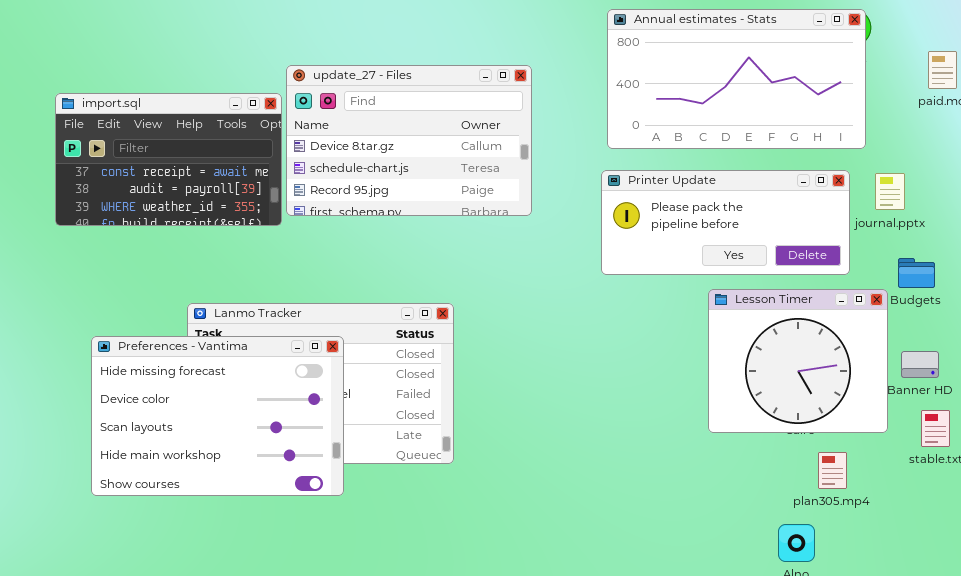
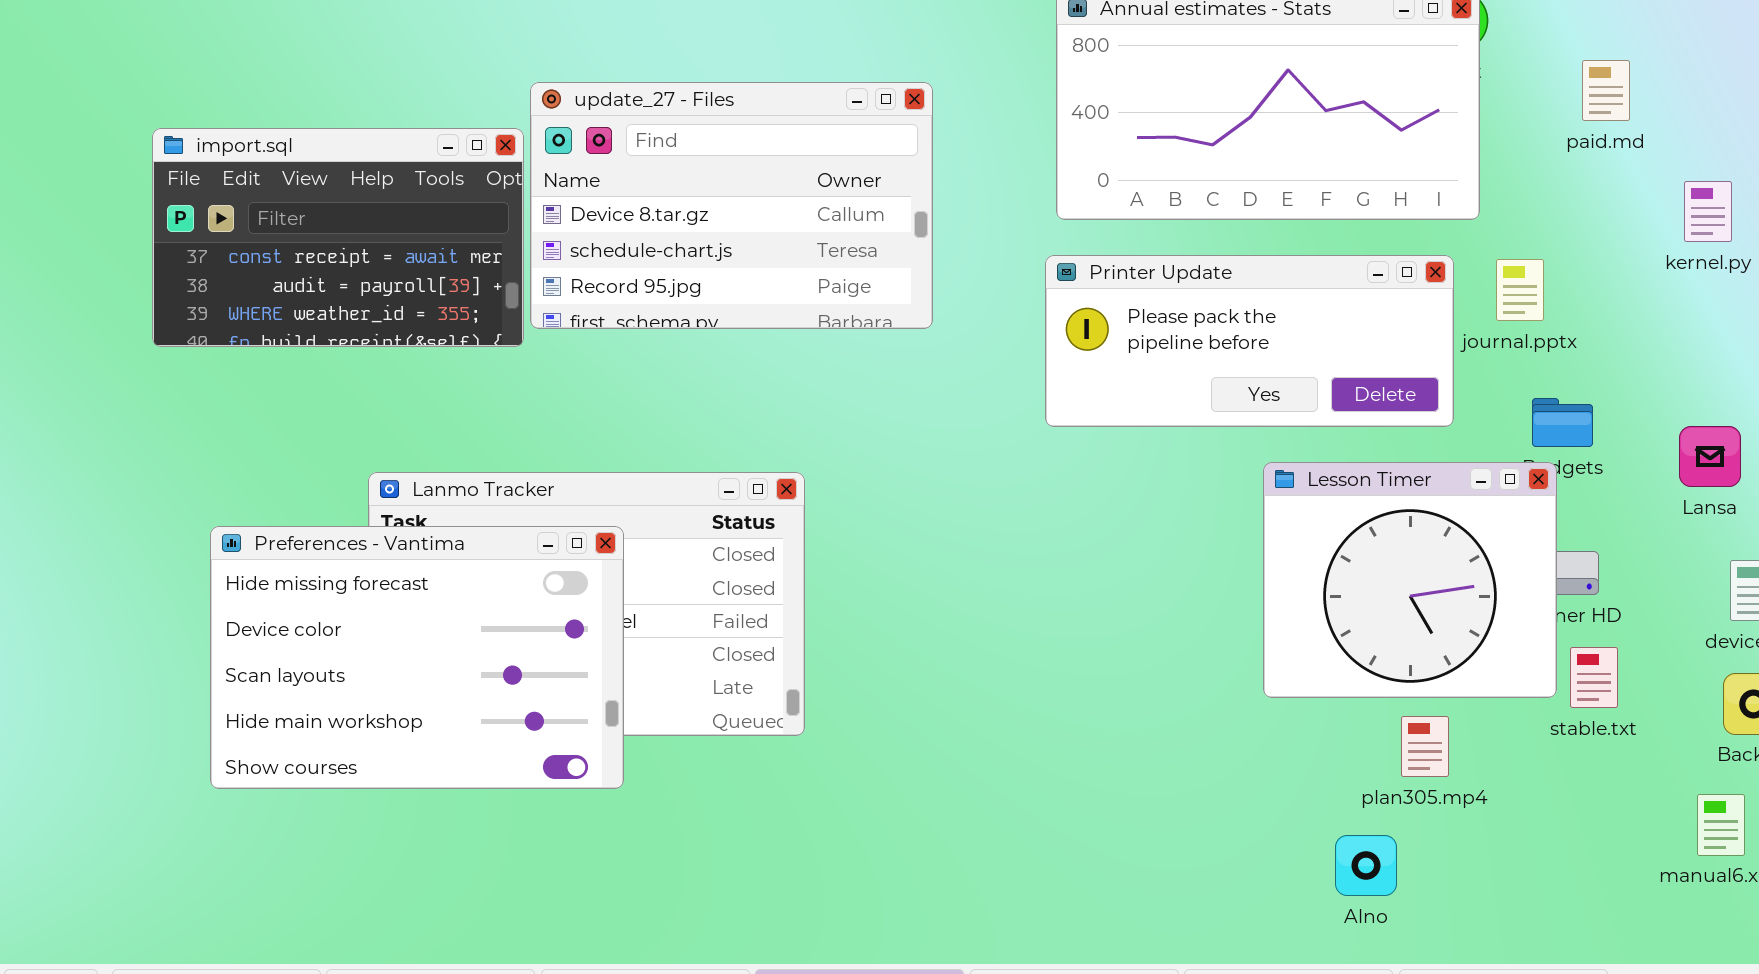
Lesson Timer: [708,289,888,433] -> [1263,462,1557,698], moved

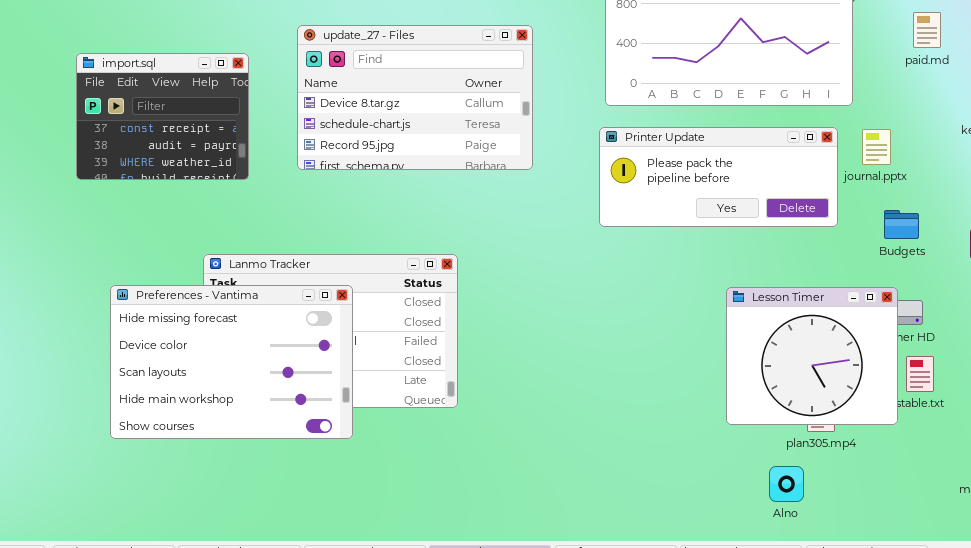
import.sql: [152,128,524,347] -> [76,53,249,180], resized
Lesson Timer: [1263,462,1557,698] -> [726,287,898,425], moved

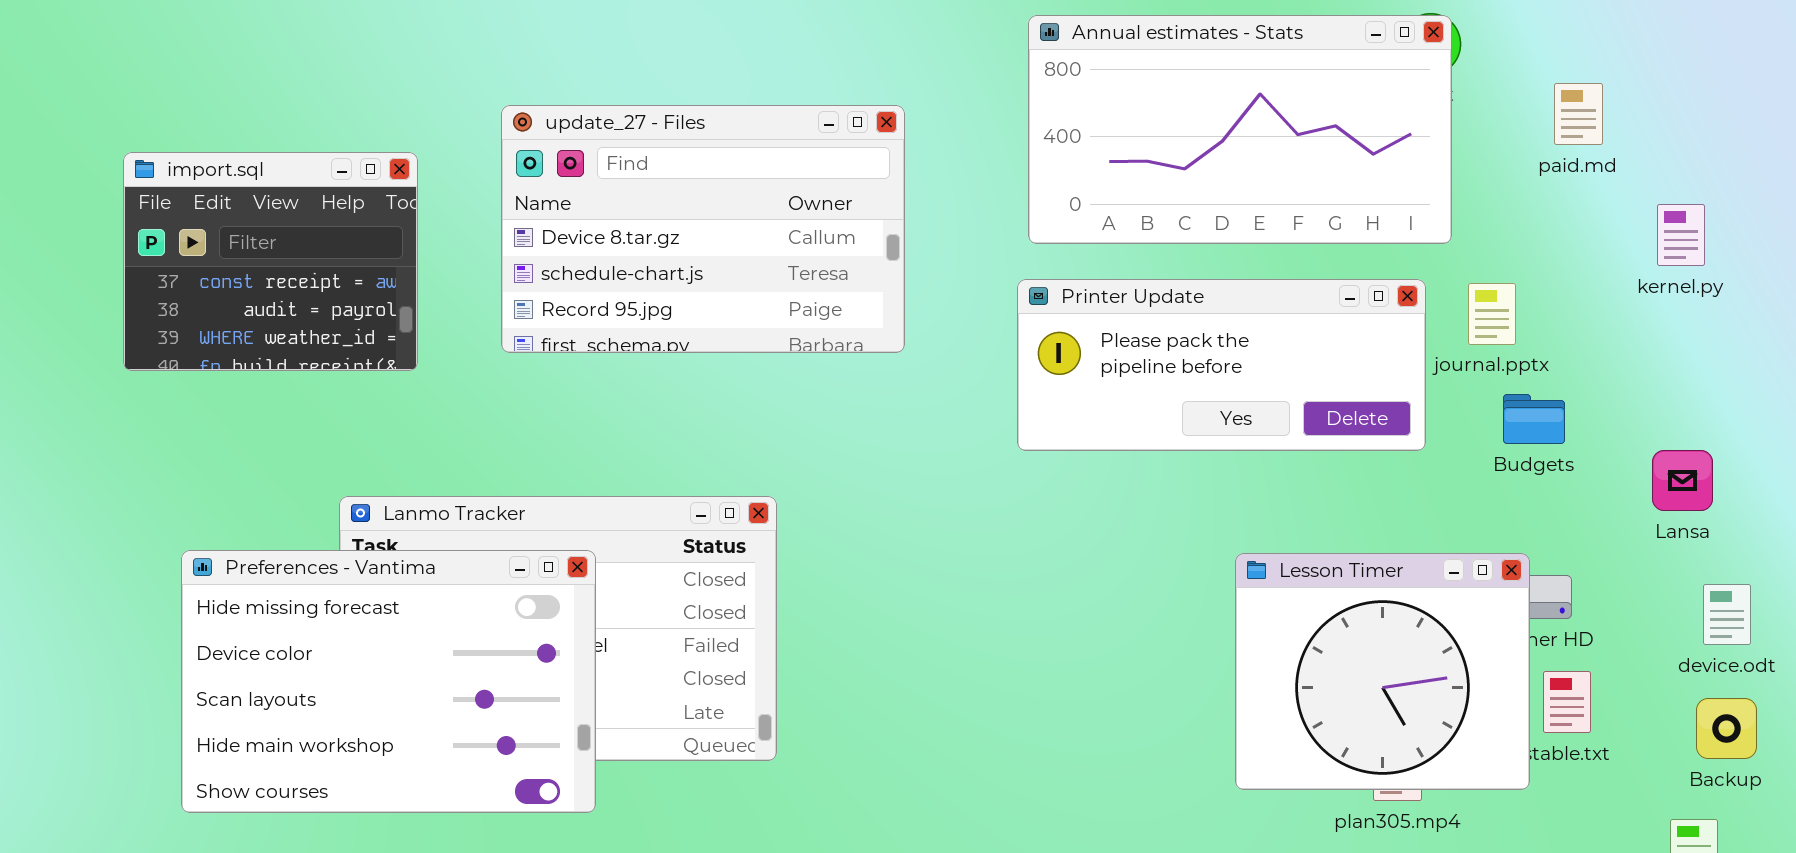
Budgets: [884,210,919,239] -> [1503,394,1565,444], moved

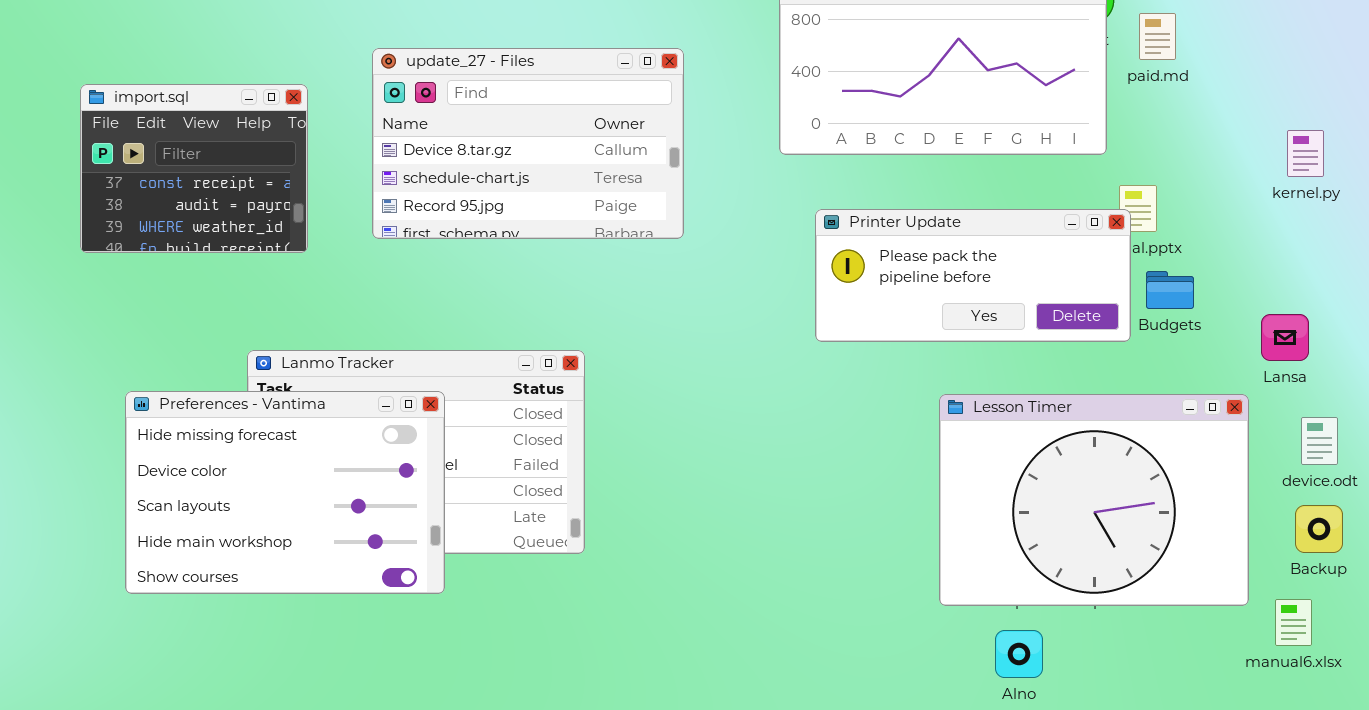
paid.md: [1554,83,1603,145] -> [1139,13,1176,60], moved
kernel.py: [1657,204,1705,266] -> [1287,130,1324,177], moved
Printer Update: [1017,279,1426,451] -> [815,209,1131,342], moved
Lesson Timer: [1235,553,1530,790] -> [939,394,1249,606], resized

